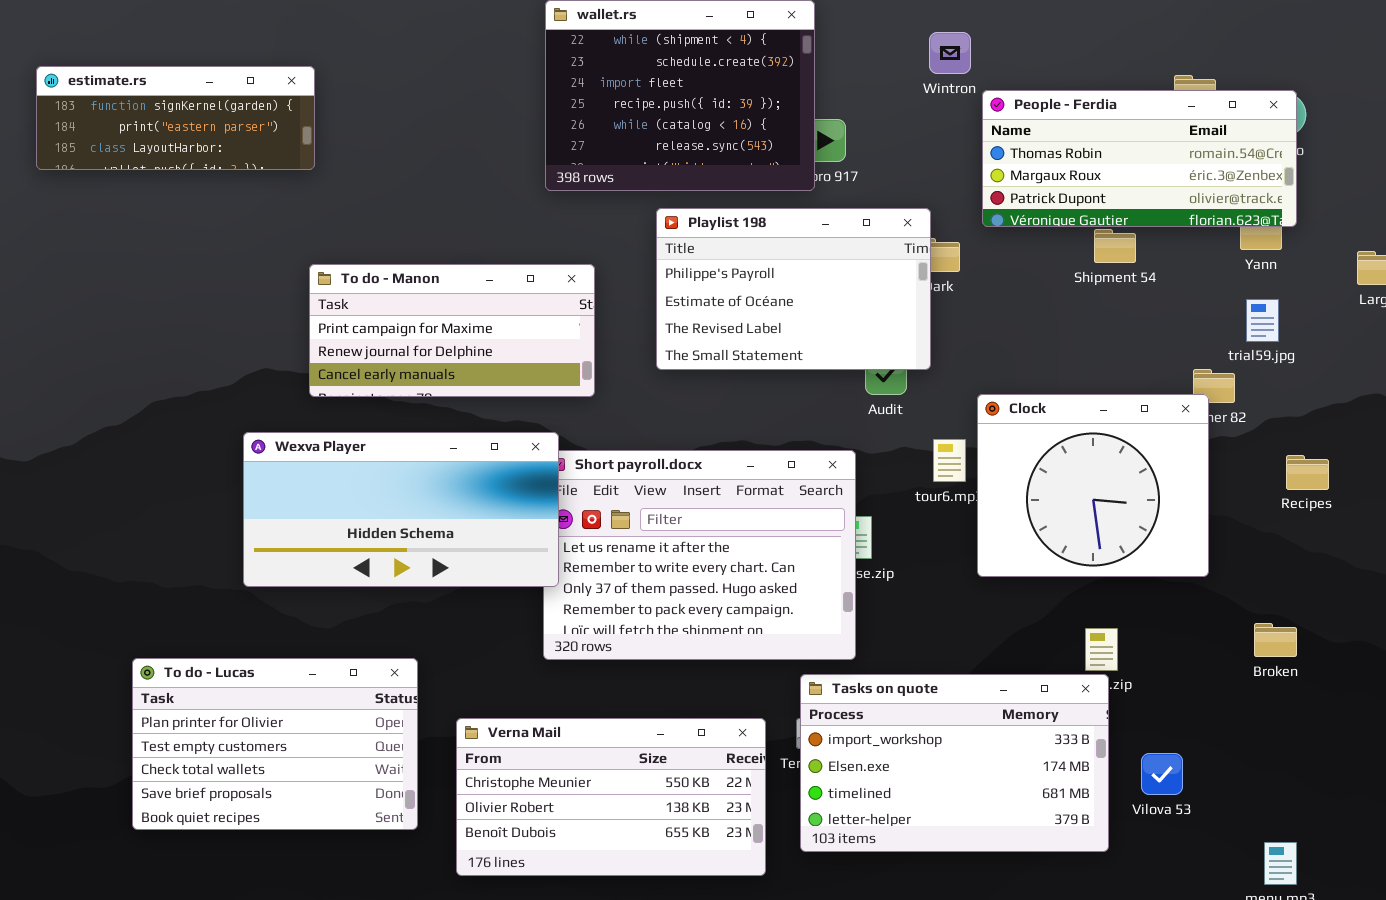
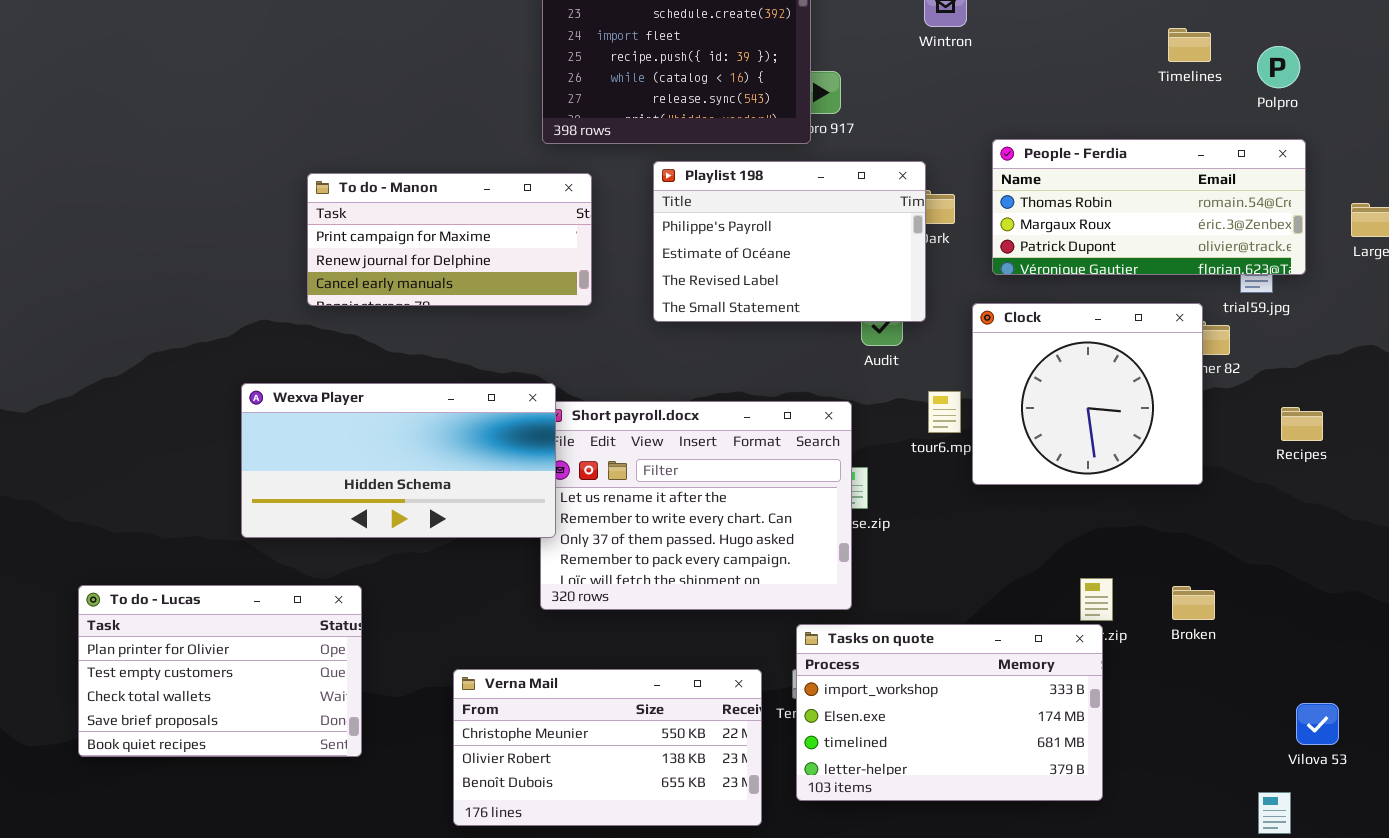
estimate.rs: [36,66,315,170] -> none, closed
People - Ferdia: [982,90,1297,227] -> [992,139,1306,275], moved
To do - Manon: [309,264,595,397] -> [307,173,592,306], moved
Clock: [977,394,1209,577] -> [972,303,1203,485], moved
Broken: [1254,623,1297,657] -> [1172,586,1215,620], moved
To do - Lucas: [132,658,418,830] -> [78,585,362,757], moved
Vilova 53: [1141,753,1183,795] -> [1296,703,1339,745], moved

